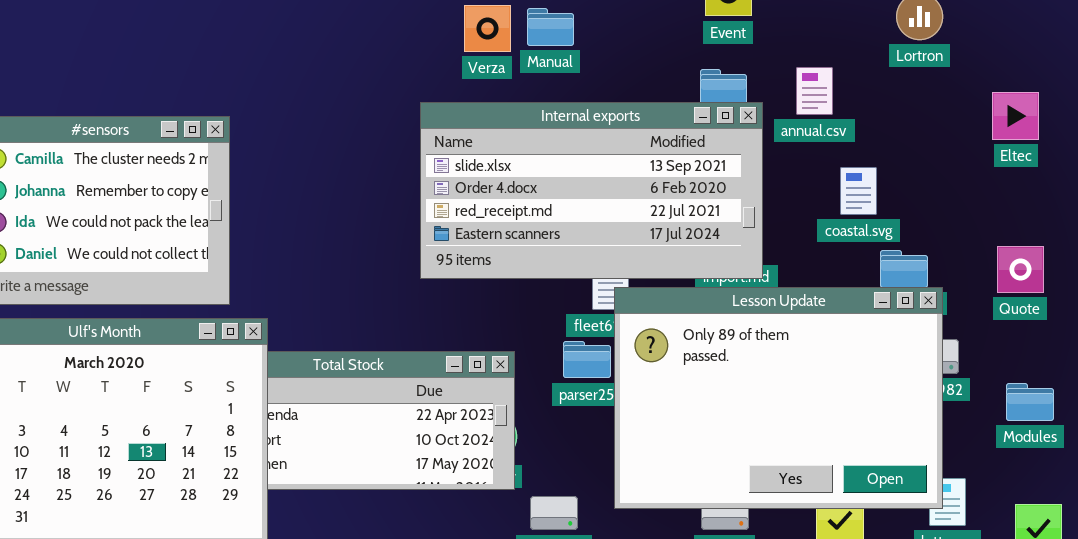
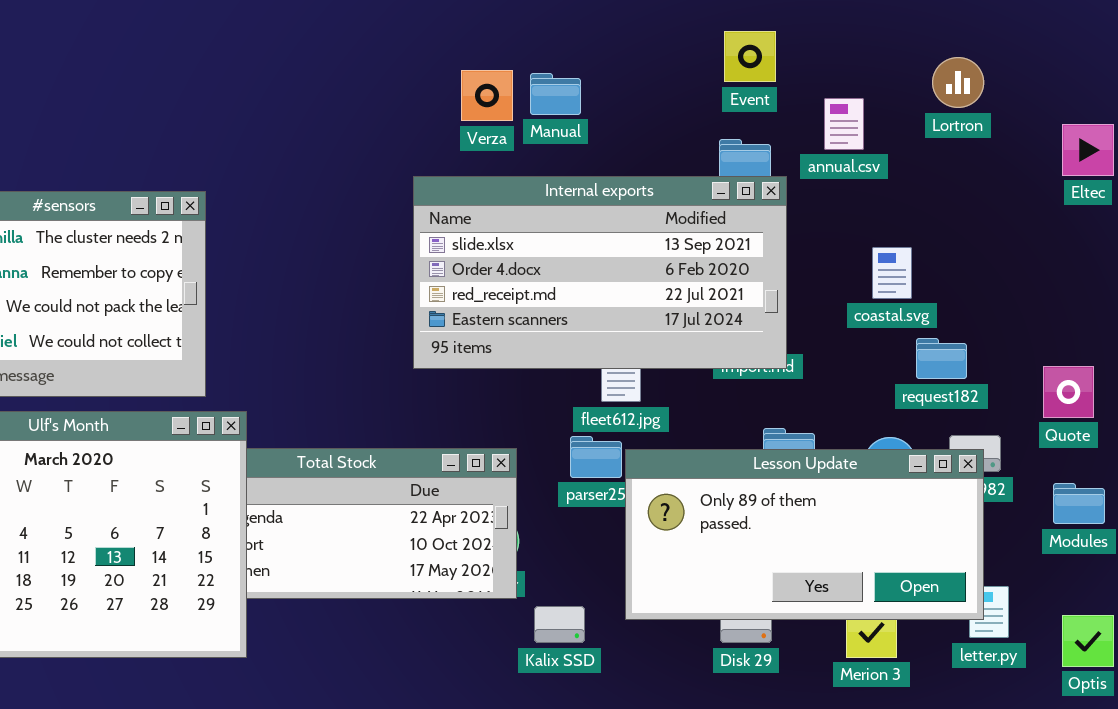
annual.csv: [796,67,833,115] -> [824,98,864,150], moved
Eltec: [992,92,1039,140] -> [1062,124,1114,176], moved
Quote: [997,246,1044,293] -> [1043,366,1094,418], moved
Lesson Update: [614,287,943,509] -> [625,449,984,620], resized

